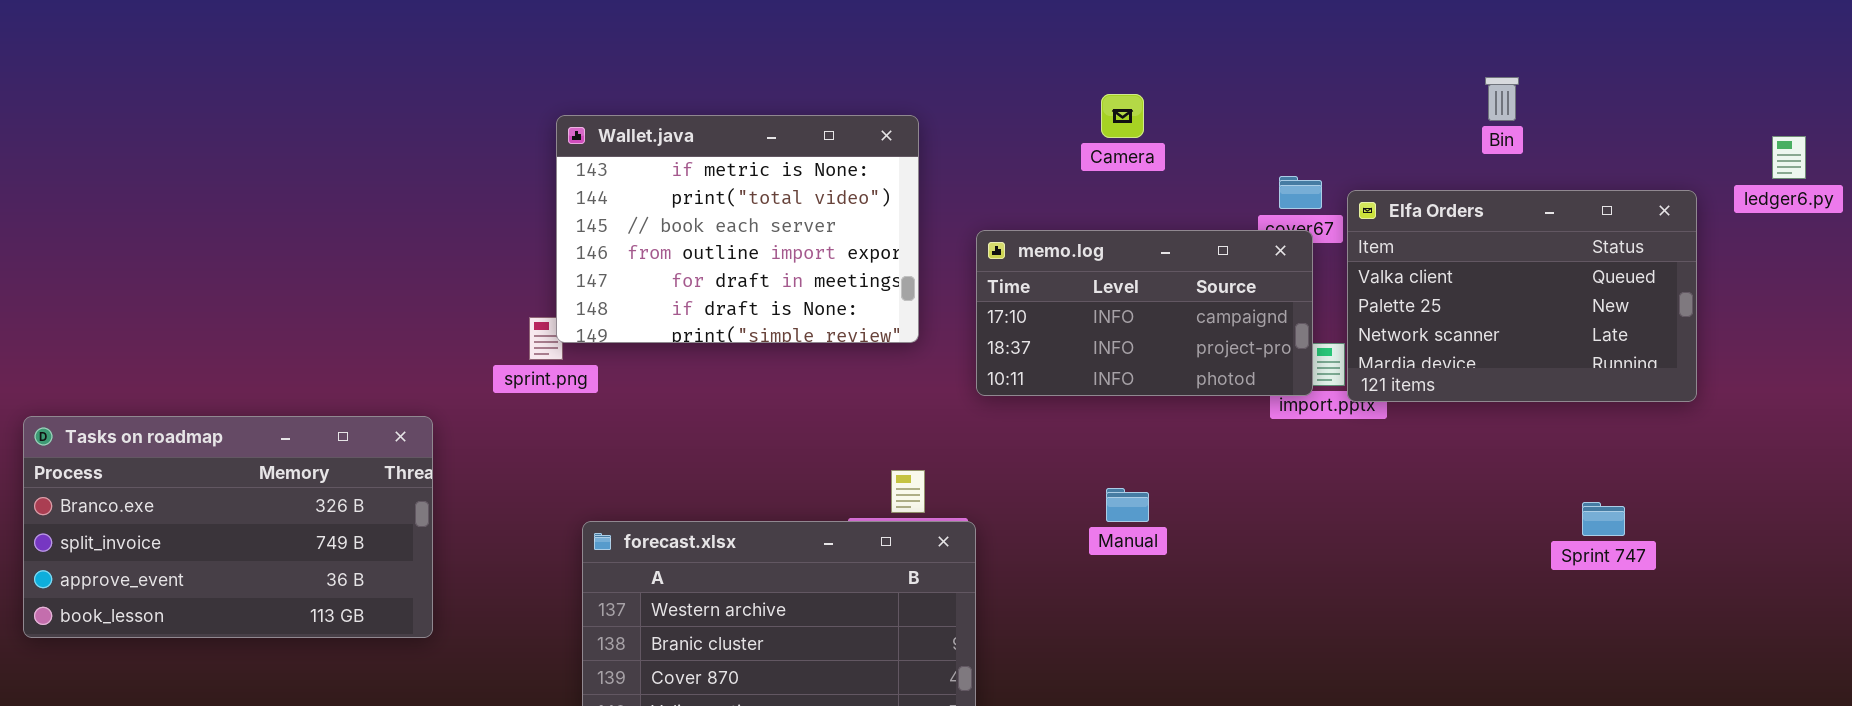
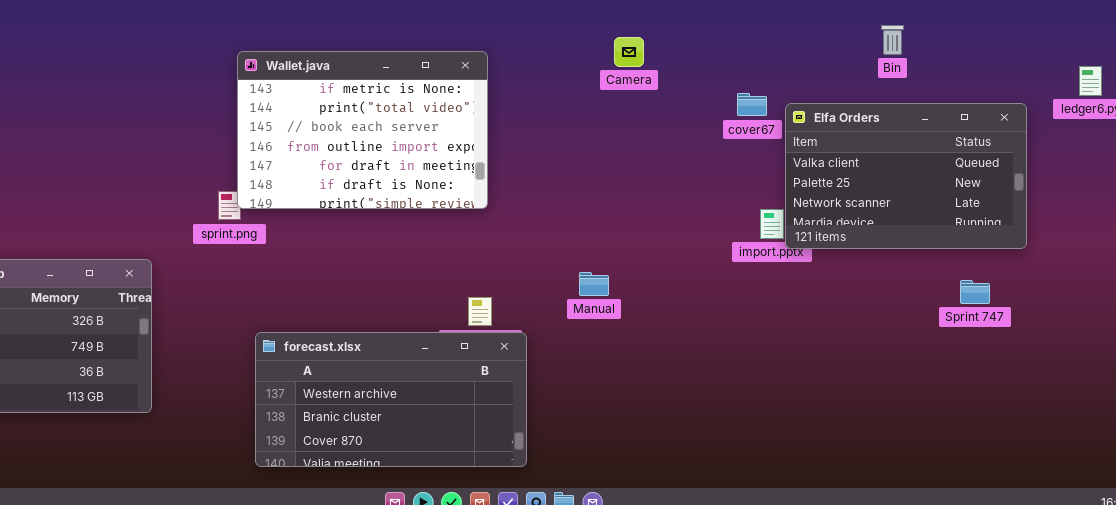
memo.log: [976,230,1313,396] -> none, closed
Manual: [1106,488,1149,522] -> [579,272,609,296], moved
Sprint 747: [1582,502,1625,536] -> [960,280,990,304], moved

